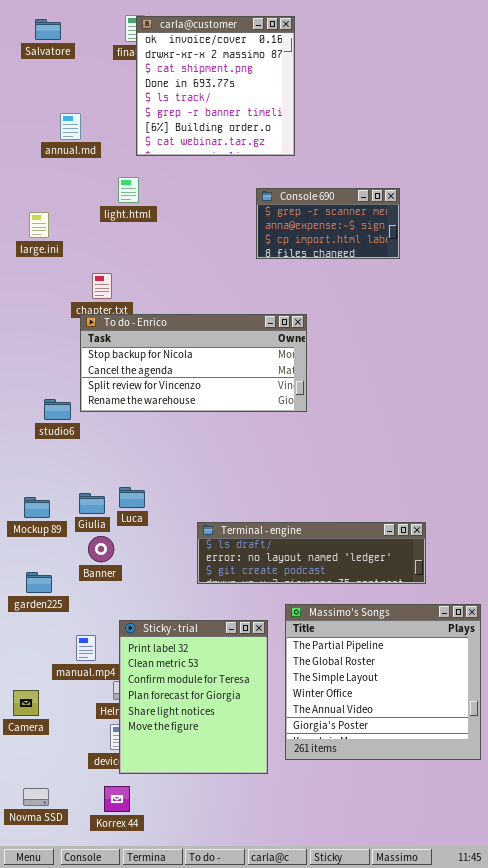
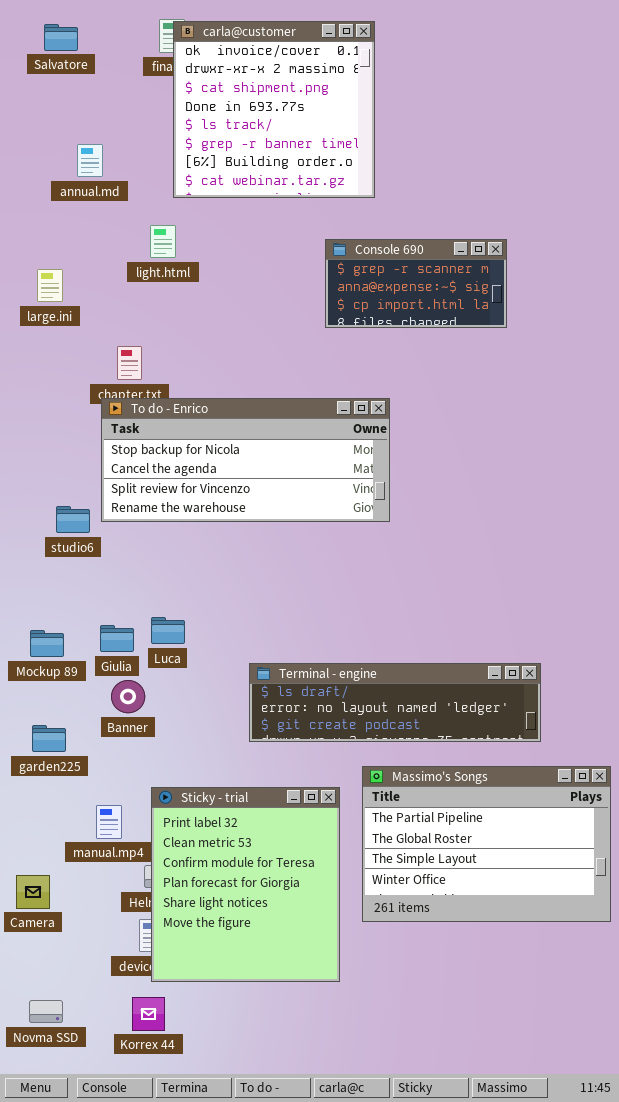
Massimo's Songs: [285,604,481,760] -> [362,766,611,922], resized

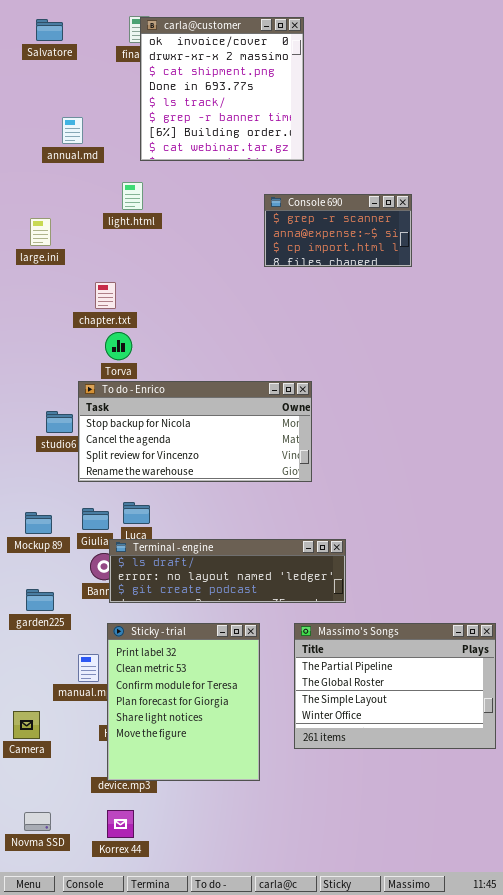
To do - Enrico: [101,398,390,522] -> [78,381,312,482], moved
Terminal - engine: [249,663,541,742] -> [109,539,346,603], moved
Sticky - trial: [151,787,340,982] -> [107,623,260,781], moved

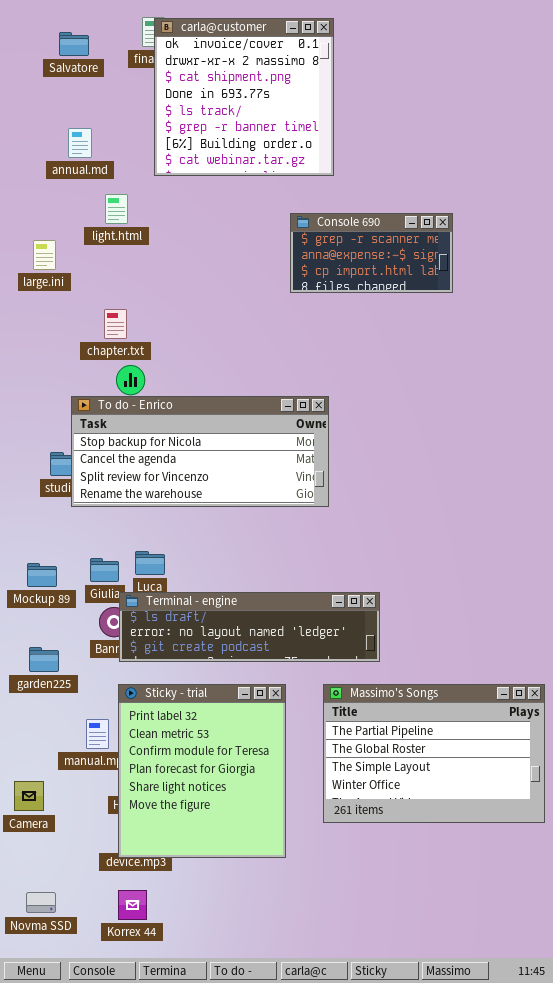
Salvatore: [36,19,63,41] -> [59,32,89,56], moved
light.html: [122,182,143,210] -> [105,194,128,224], moved
To do - Enrico: [78,381,312,482] -> [71,396,329,507], moved

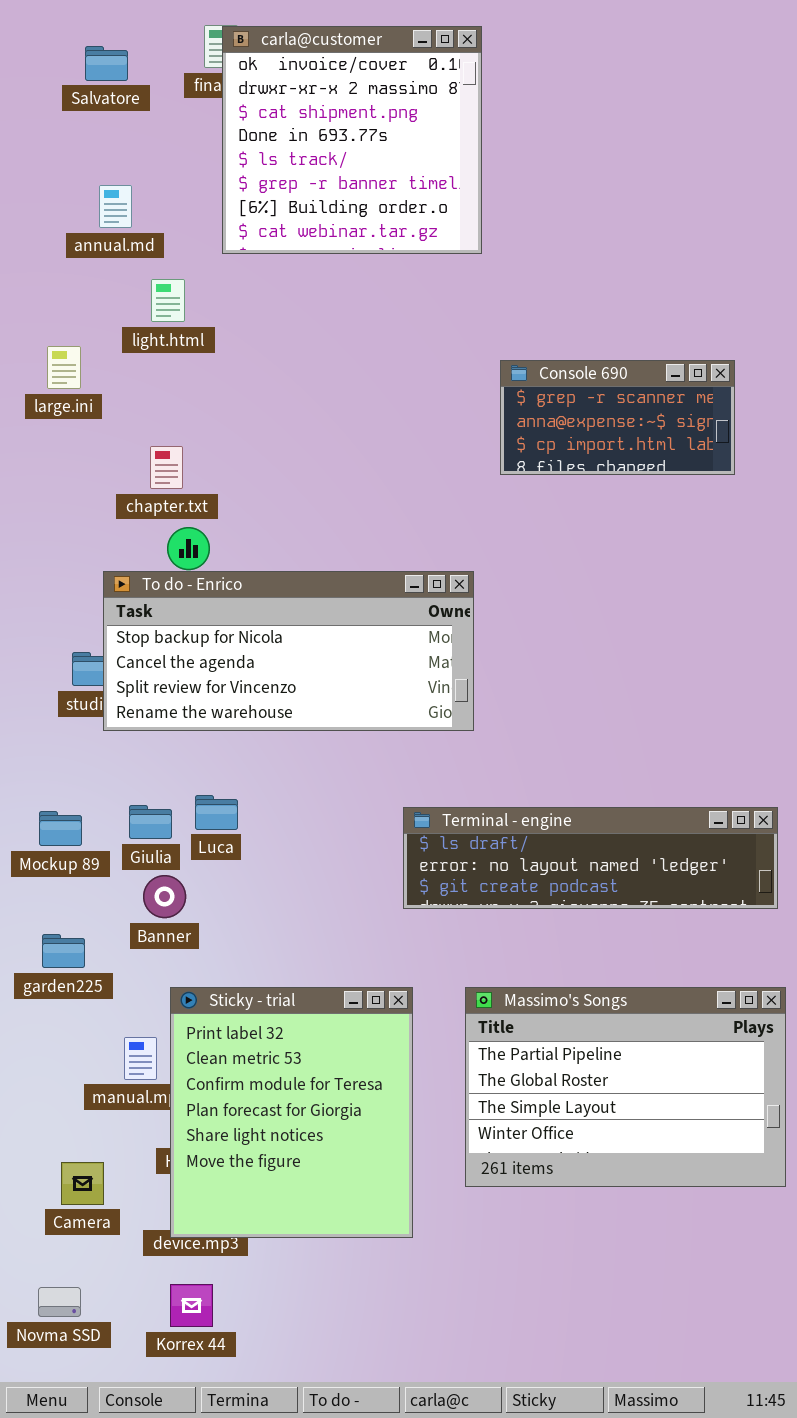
Console 690: [290,213,453,293] -> [500,360,735,475], moved
Terminal - engine: [119,592,380,662] -> [403,807,778,909], moved
Camera: [14,781,44,811] -> [61,1162,104,1205], moved

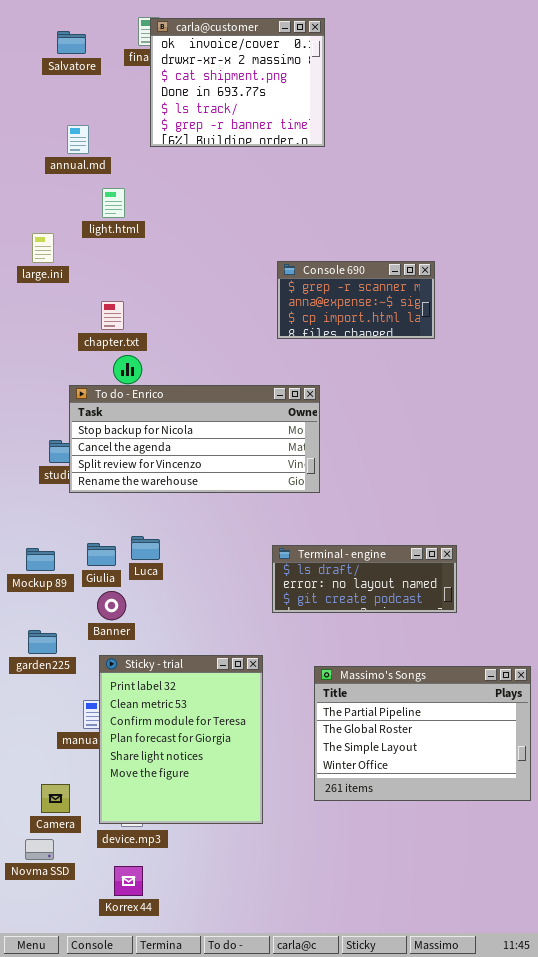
carla@customer: [222,26,482,254] -> [150,18,325,147], resized
Console 690: [500,360,735,475] -> [277,261,435,339], moved
Terminal - engine: [403,807,778,909] -> [272,545,457,613], resized
Sticky - trial: [170,987,413,1238] -> [99,655,263,824], moved
Novma SSD: [38,1287,81,1317] -> [25,839,54,860], moved

